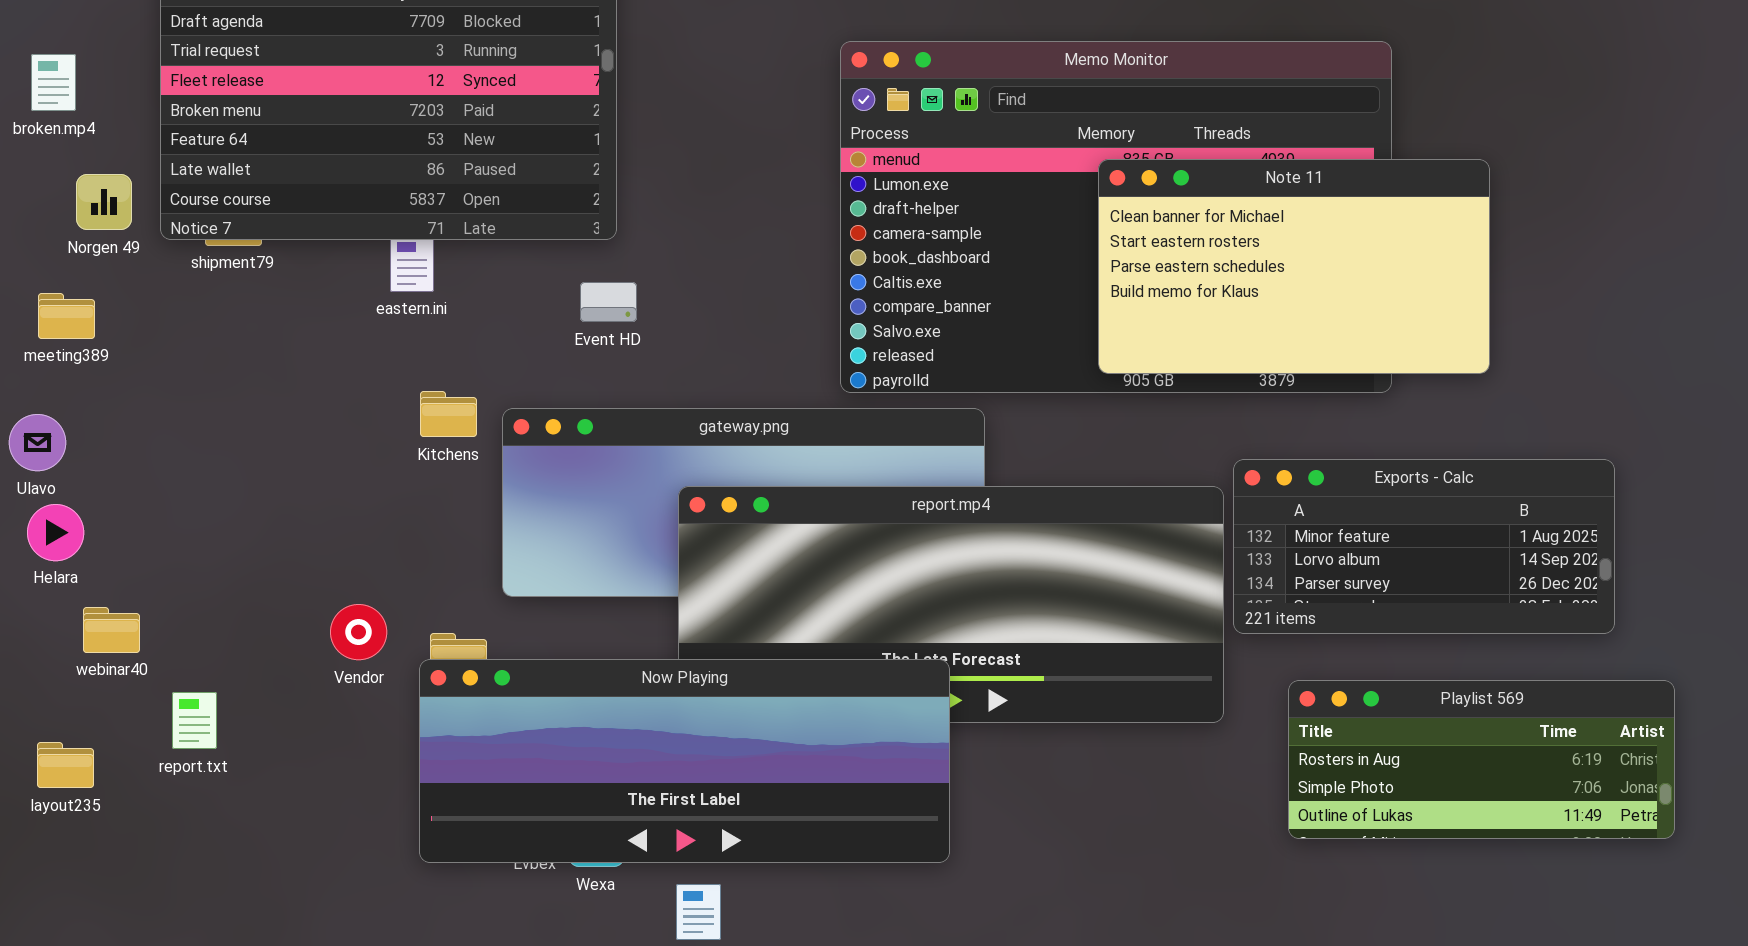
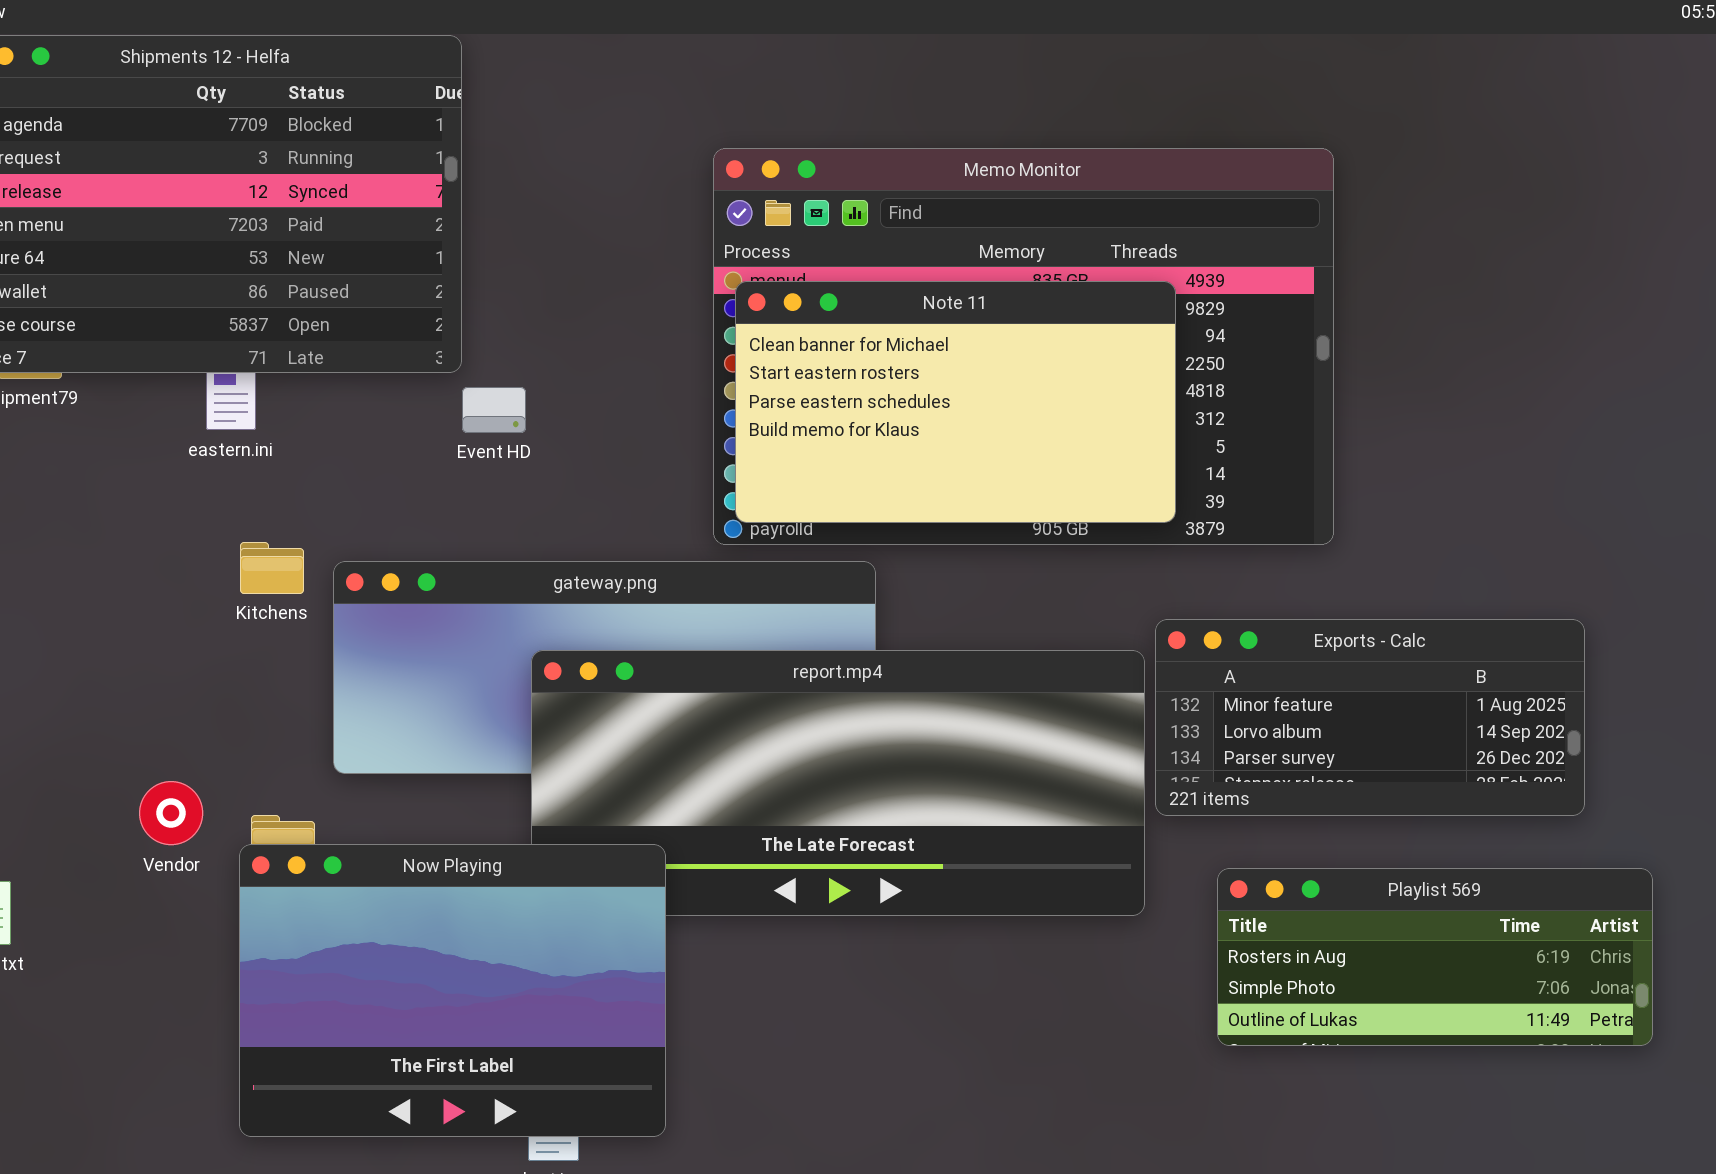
Note 11: [1098,159,1490,374] -> [735,281,1176,523], moved
Event HD: [580,282,637,322] -> [462,387,526,433], moved
Now Playing: [419,659,950,863] -> [239,844,666,1137], resized

